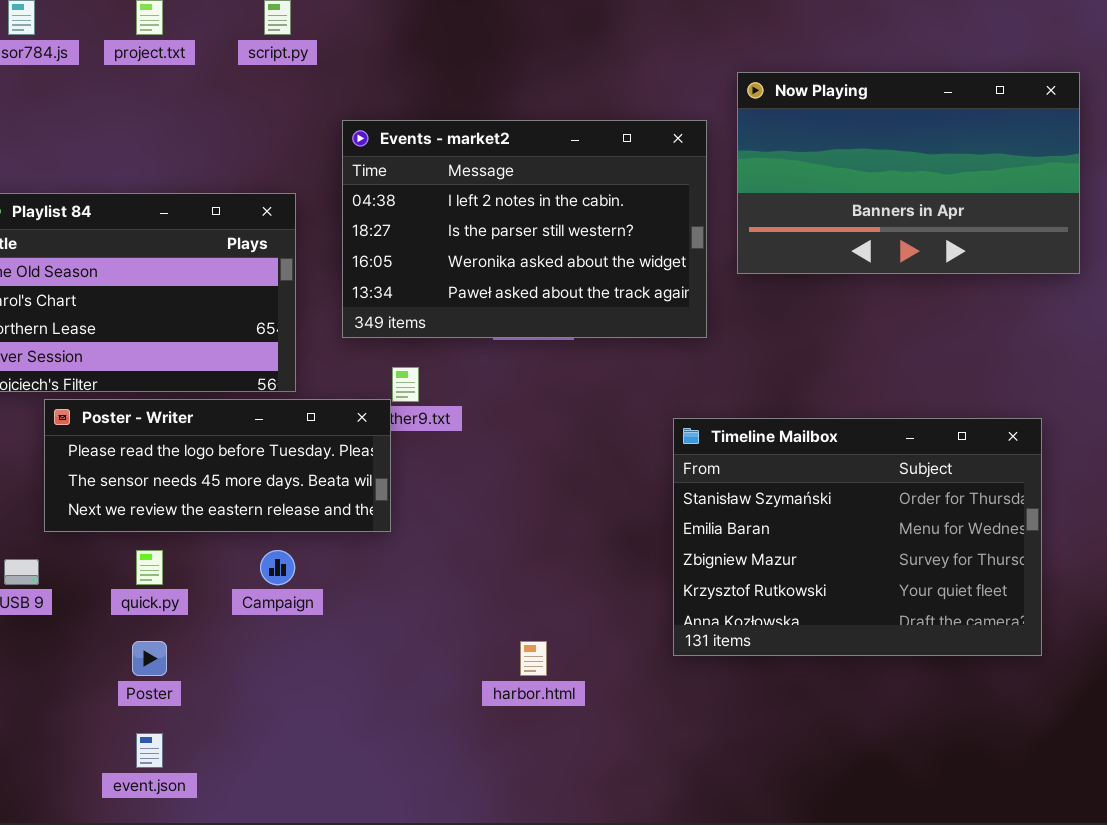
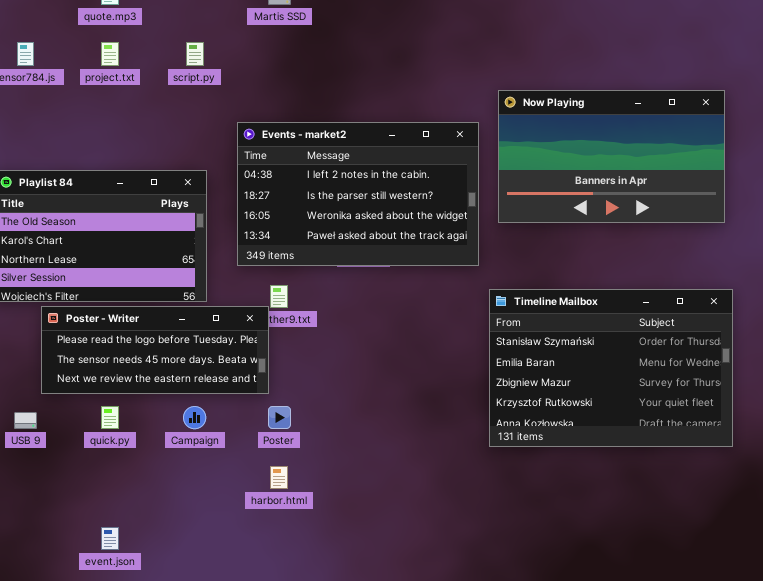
Timeline Mailbox: [673,418,1042,656] -> [489,289,733,447], moved
Poster: [132,641,167,676] -> [268,406,291,429], moved
harbor.html: [520,641,547,676] -> [270,466,288,489], moved

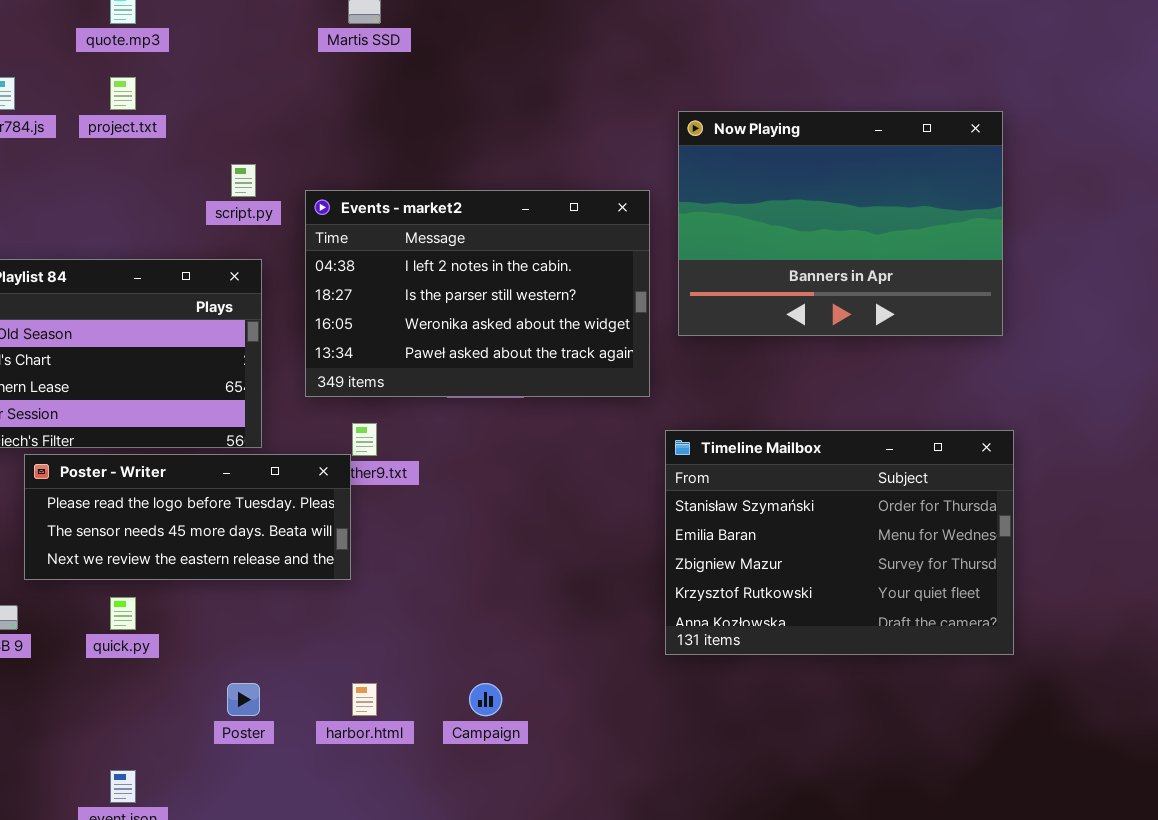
script.py: [186,42,204,66] -> [231,164,256,197], moved
Now Playing: [498,90,725,223] -> [678,111,1003,336], resized
Campaign: [183,406,206,429] -> [469,683,502,716], moved
Poster: [268,406,291,429] -> [227,683,260,716], moved

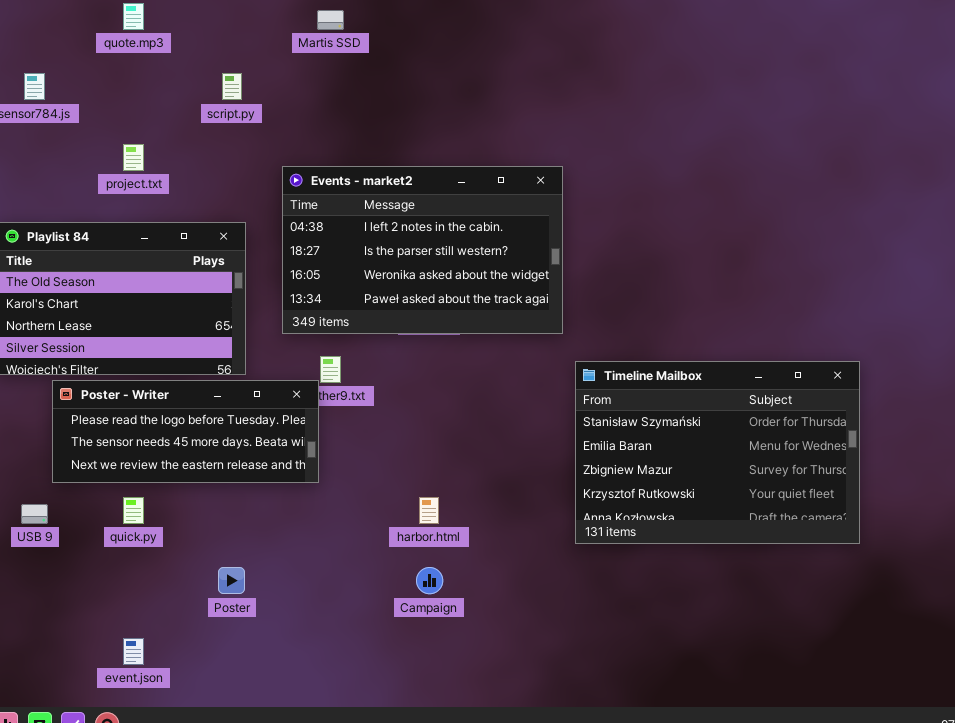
project.txt: [110,77,136,110] -> [123,144,144,171], moved
Now Playing: [678,111,1003,336] -> none, closed
script.py: [231,164,256,197] -> [222,73,242,100], moved
harbor.html: [352,683,377,716] -> [419,497,439,524], moved

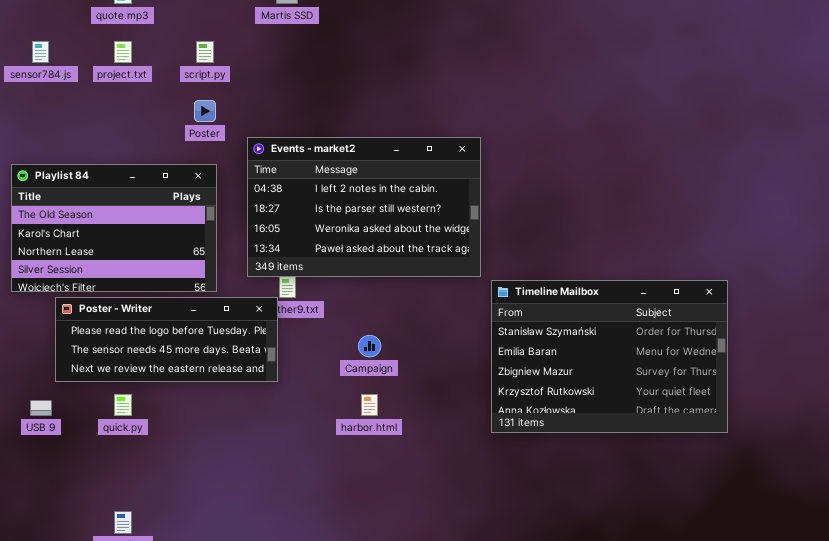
project.txt: [123,144,144,171] -> [114,41,132,63], moved
Events - market2: [282,166,563,334] -> [247,137,481,277], moved
Poster: [218,567,245,594] -> [194,100,216,122], moved
Campaign: [416,567,443,594] -> [358,335,381,357], moved

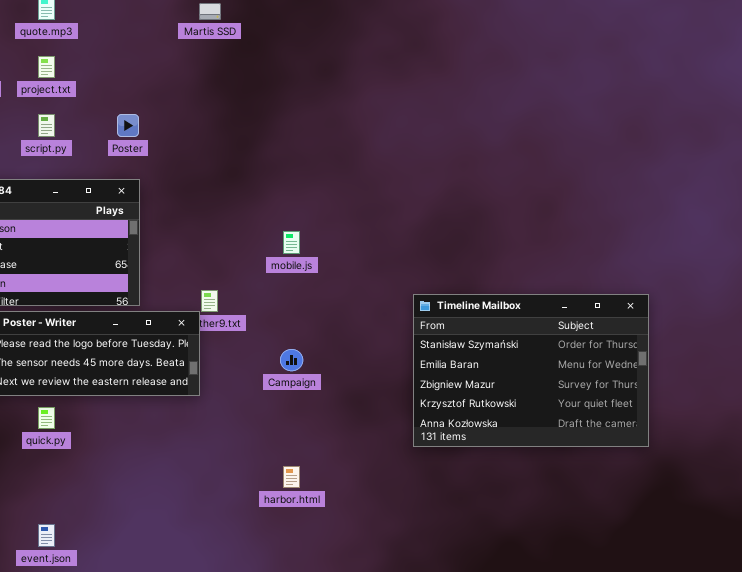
script.py: [196,41,214,63] -> [38,114,55,137], moved
Events - market2: [247,137,481,277] -> none, closed
harbor.html: [361,394,378,416] -> [283,466,300,488], moved

